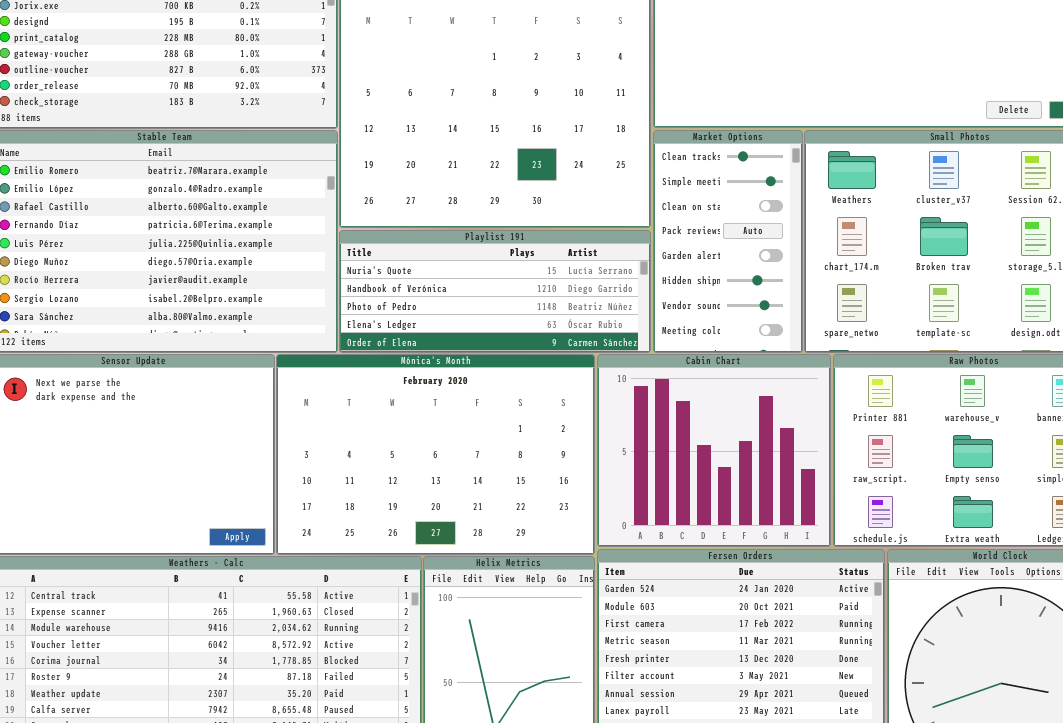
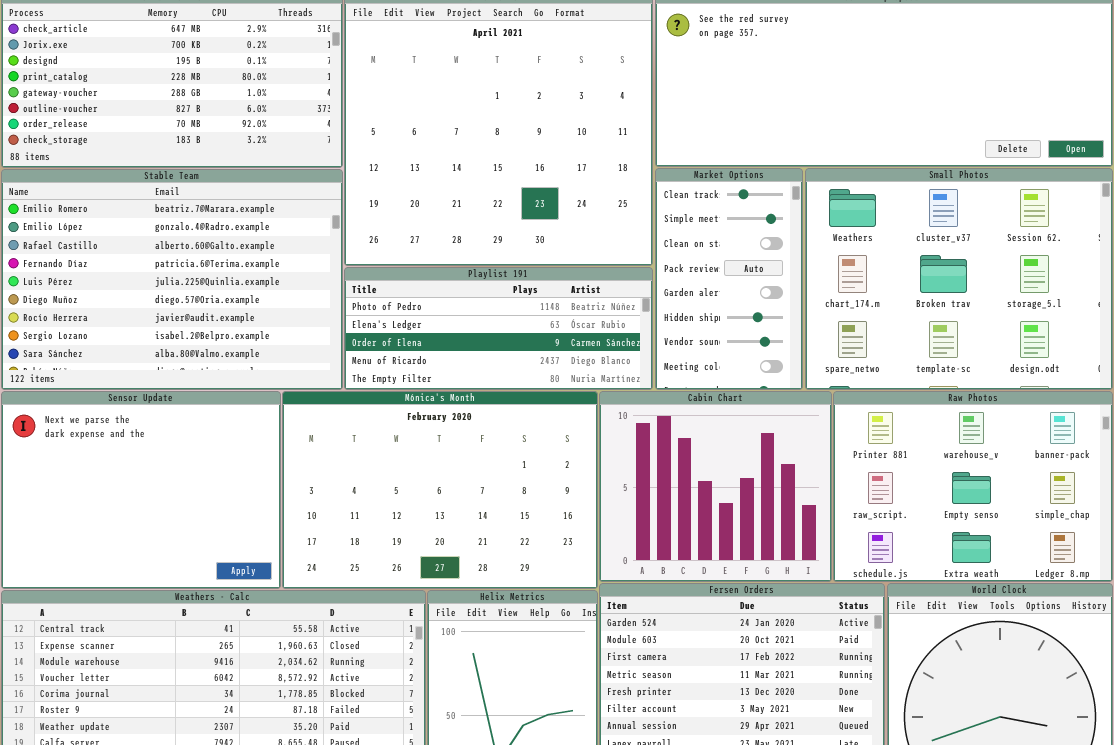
Playlist 191: [339,230,651,353] -> [344,267,653,390], scrolled down 2 rows

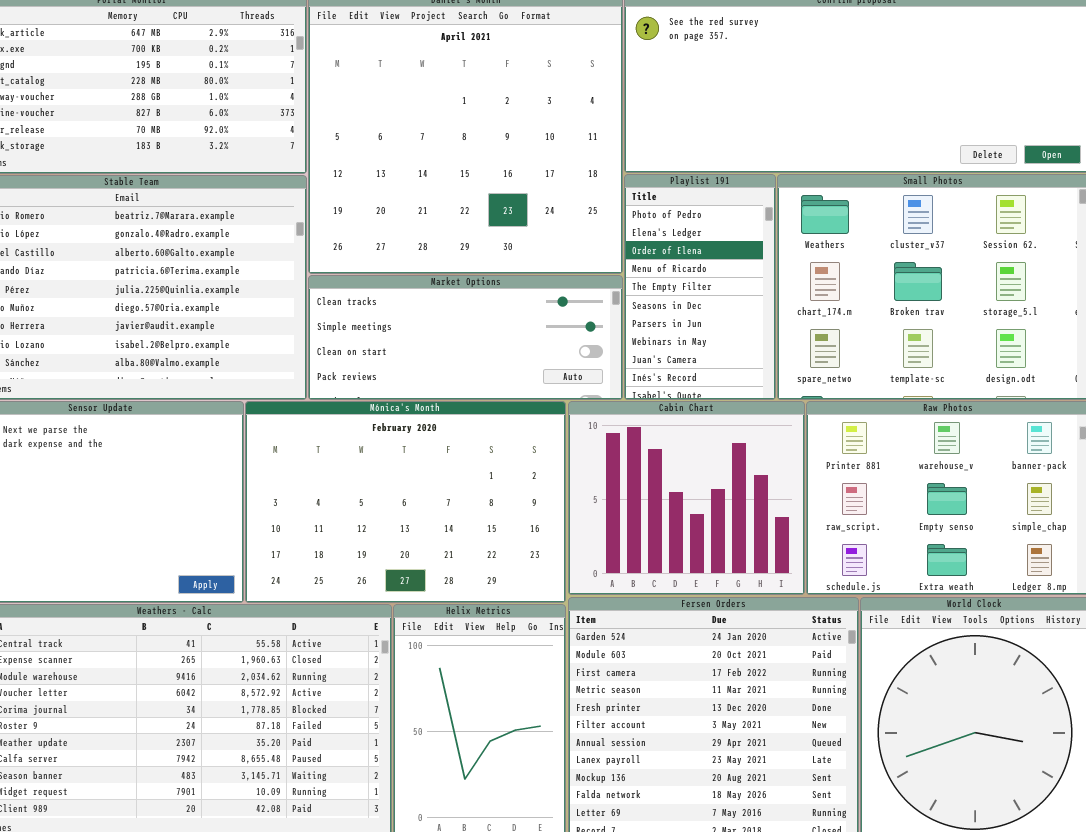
Market Options: [655,168,803,390] -> [308,275,623,400], moved, resized
Playlist 191: [344,267,653,390] -> [624,174,776,400], moved, resized

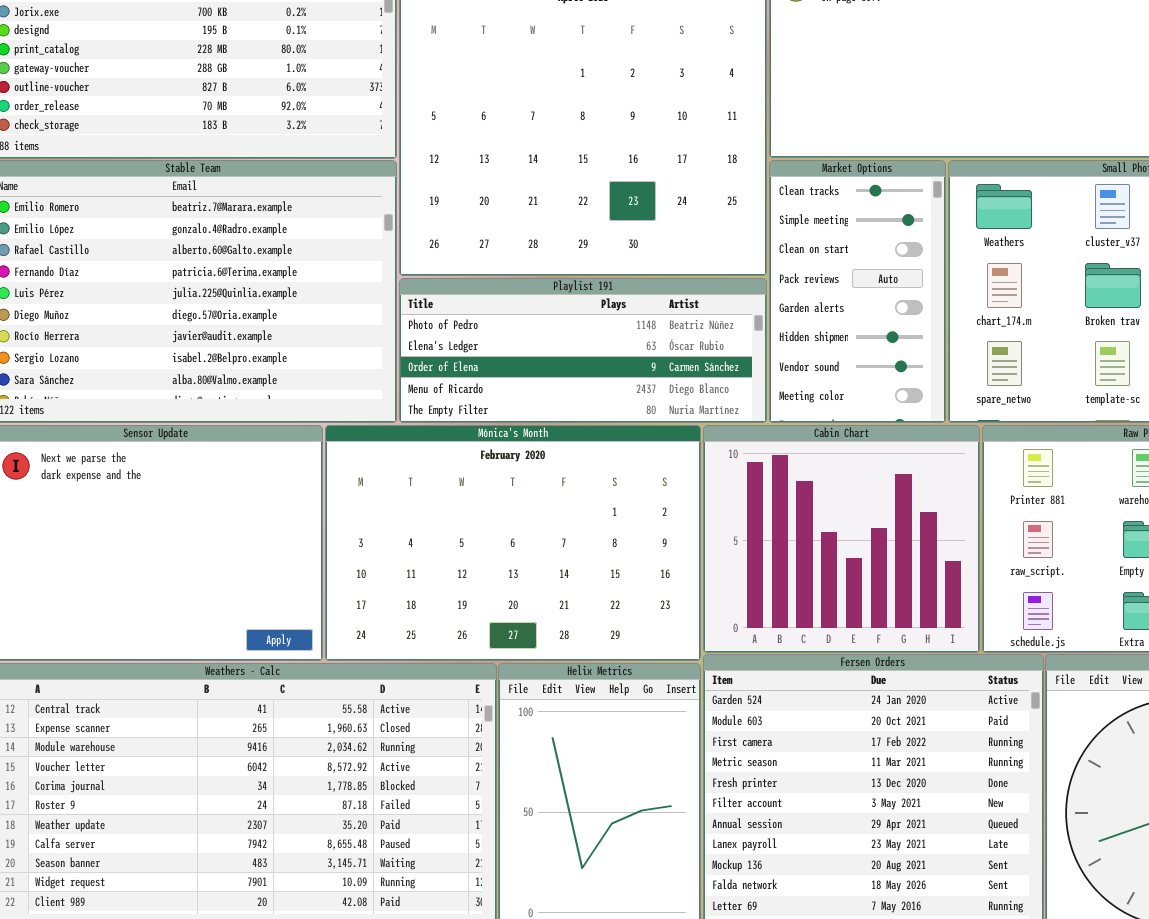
Playlist 191: [624,174,776,400] -> [399,278,767,423], moved, resized
Market Options: [308,275,623,400] -> [769,160,946,423], moved, resized

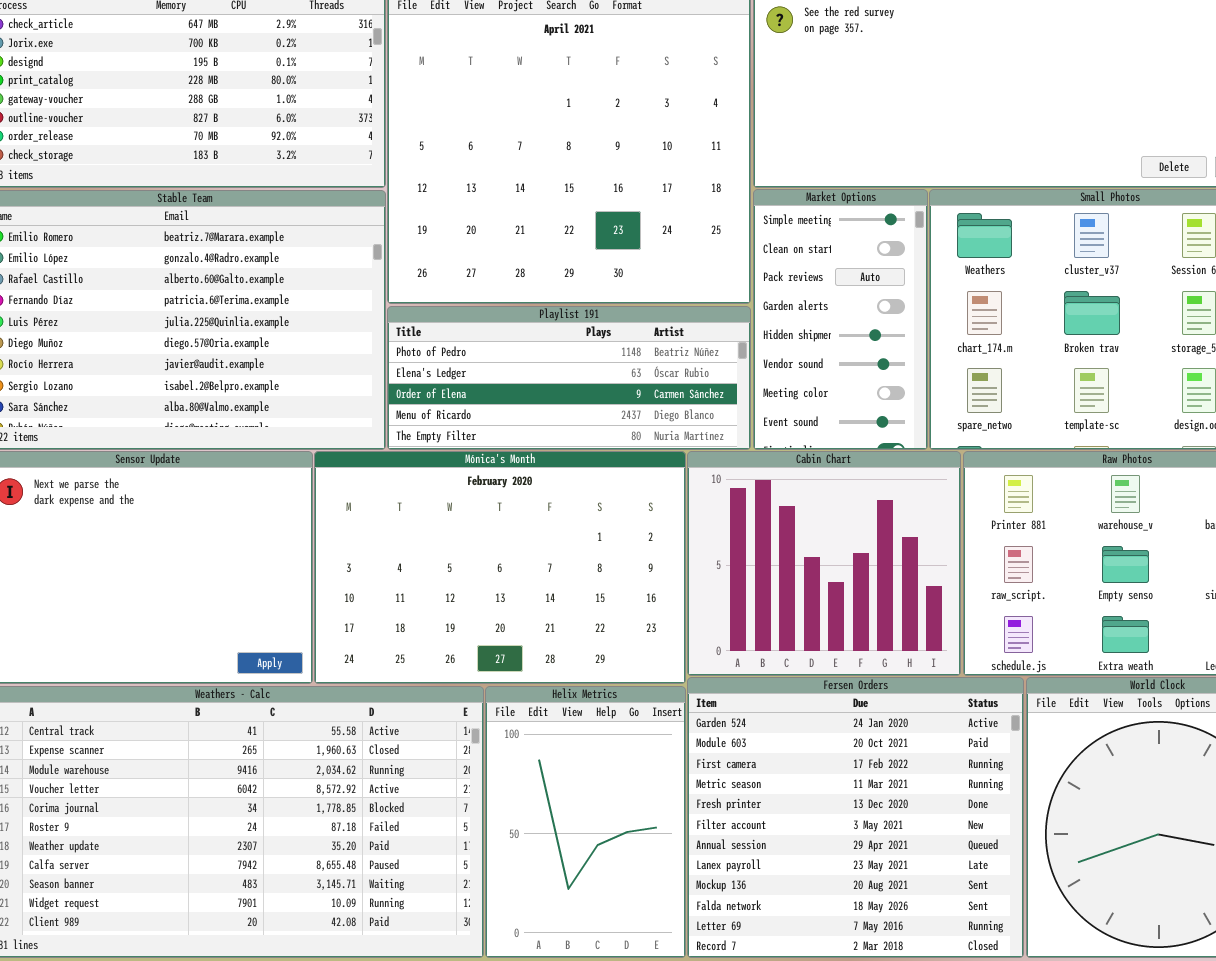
Market Options: [769,160,946,423] -> [753,189,928,450], scrolled down 1 row

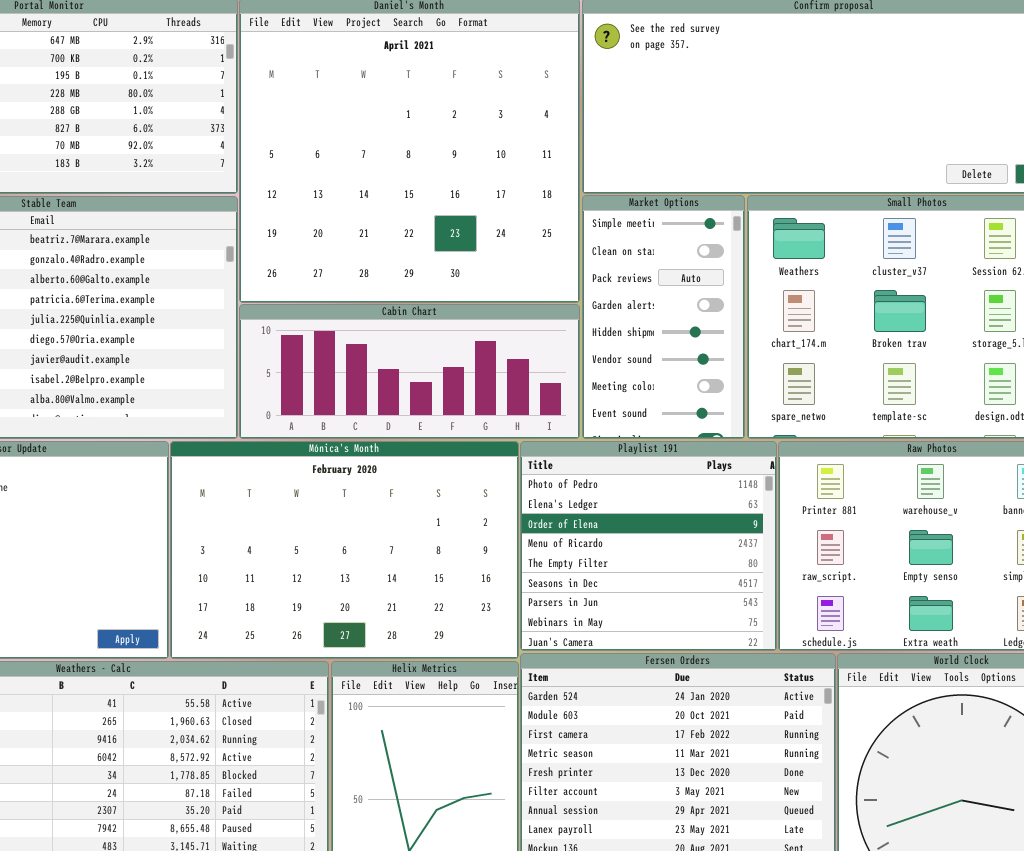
Playlist 191: [387,306,751,450] -> [520,441,777,651], moved, resized
Cabin Chart: [687,451,961,676] -> [239,304,580,439], moved, resized

